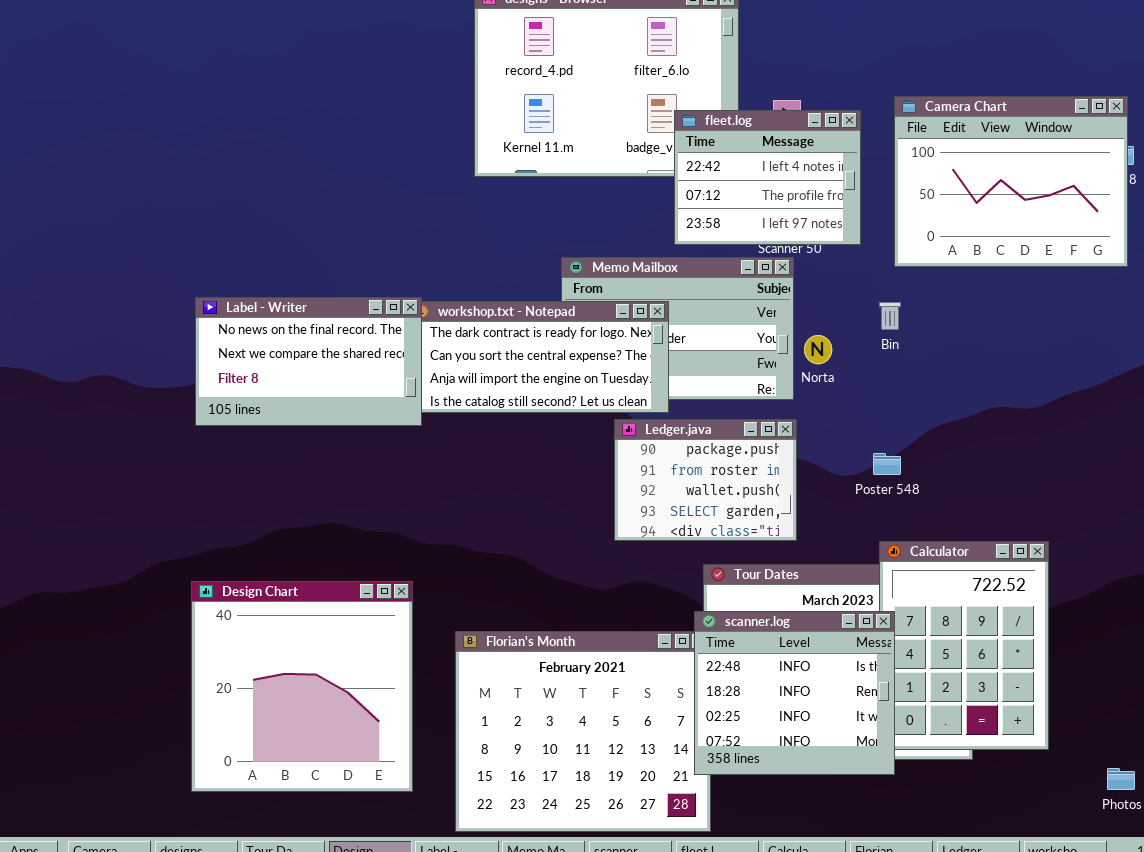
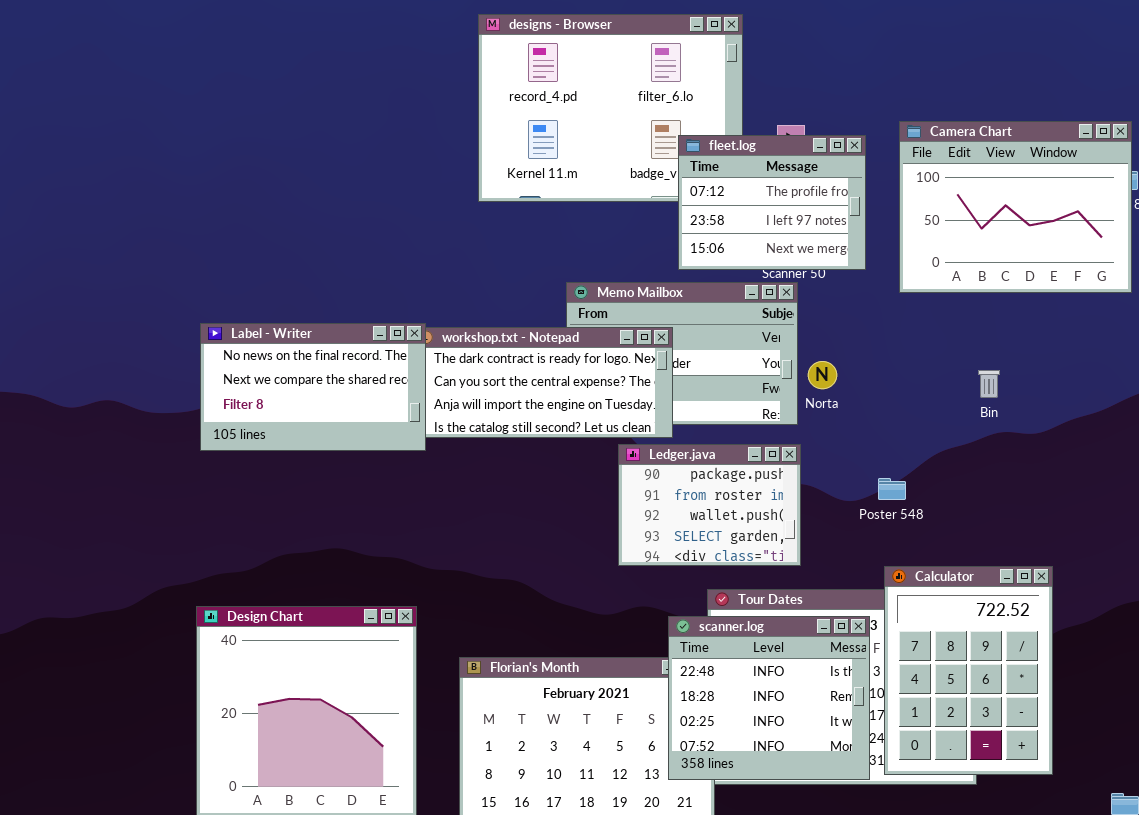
fleet.log: [674,110,861,245] -> [678,135,866,270], scrolled down 1 row
Bin: [879,302,901,330] -> [978,370,1000,398], moved
scanner.log: [694,611,895,775] -> [668,616,870,780], moved

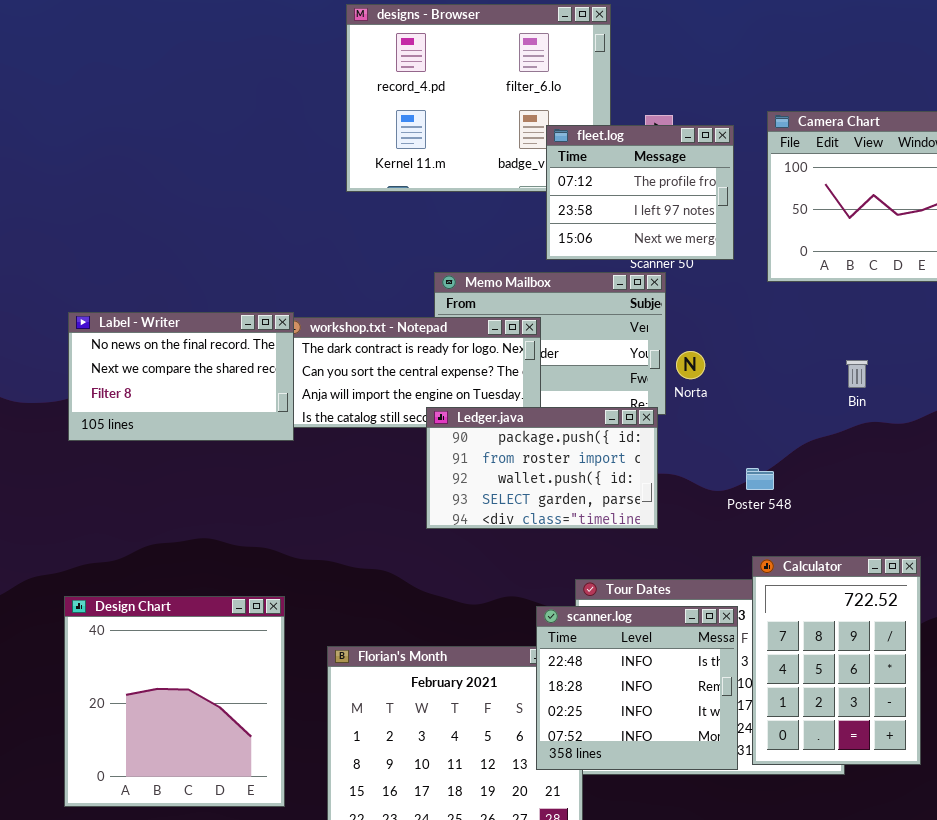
Ledger.java: [618,444,801,566] -> [426,407,658,529], moved, resized

